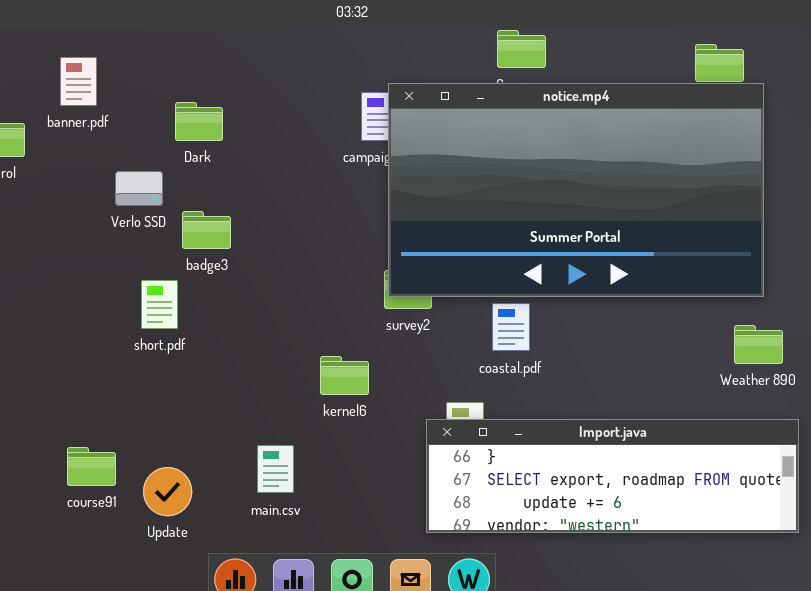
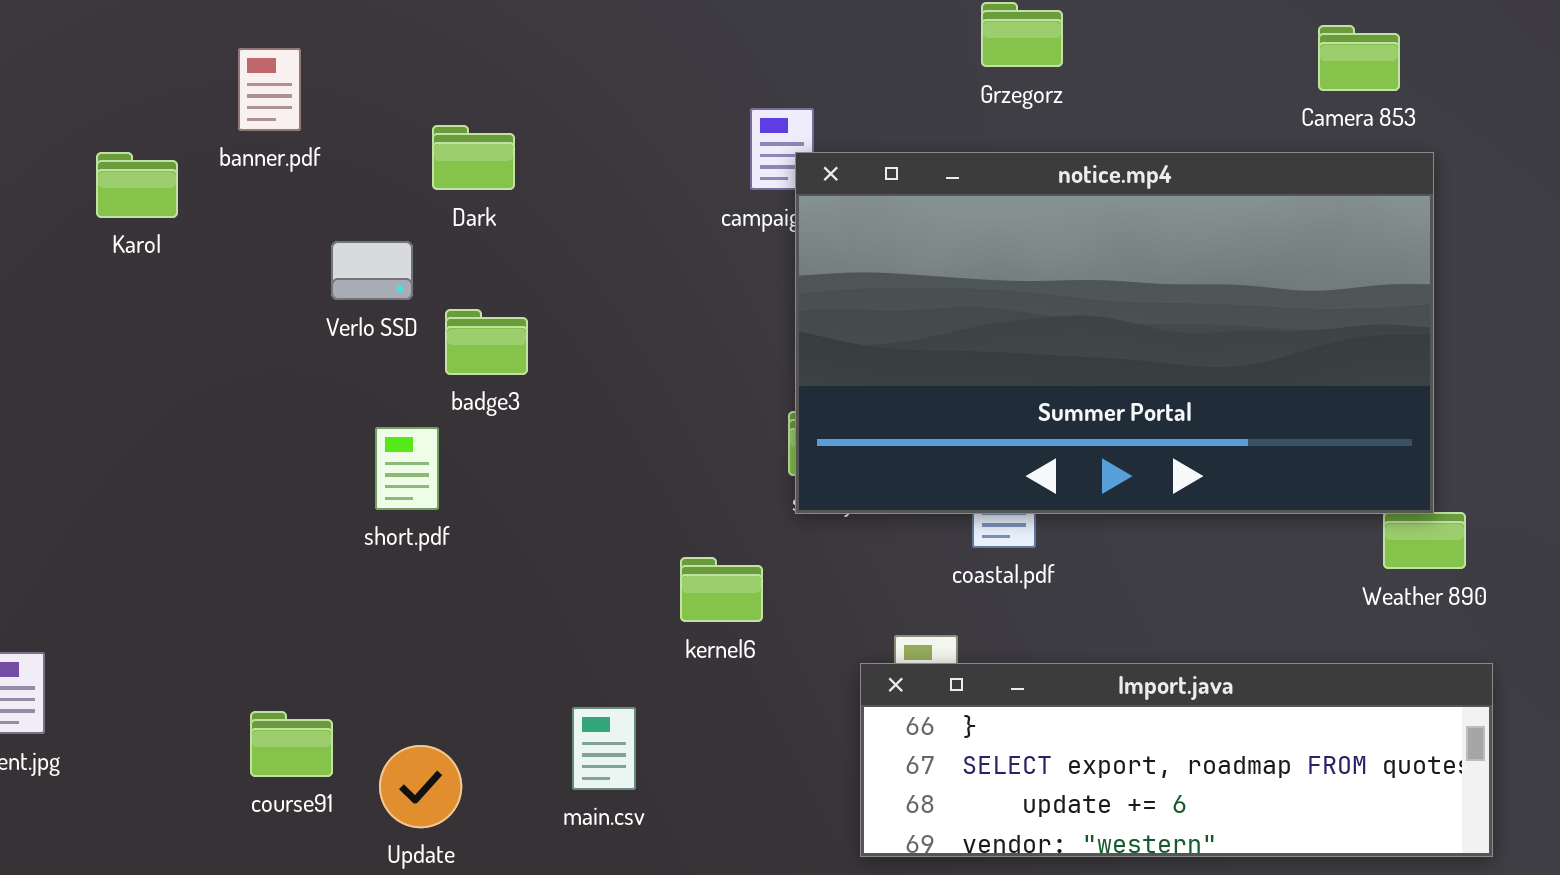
notice.mp4: [388,83,764,297] -> [795,152,1434,514], moved

